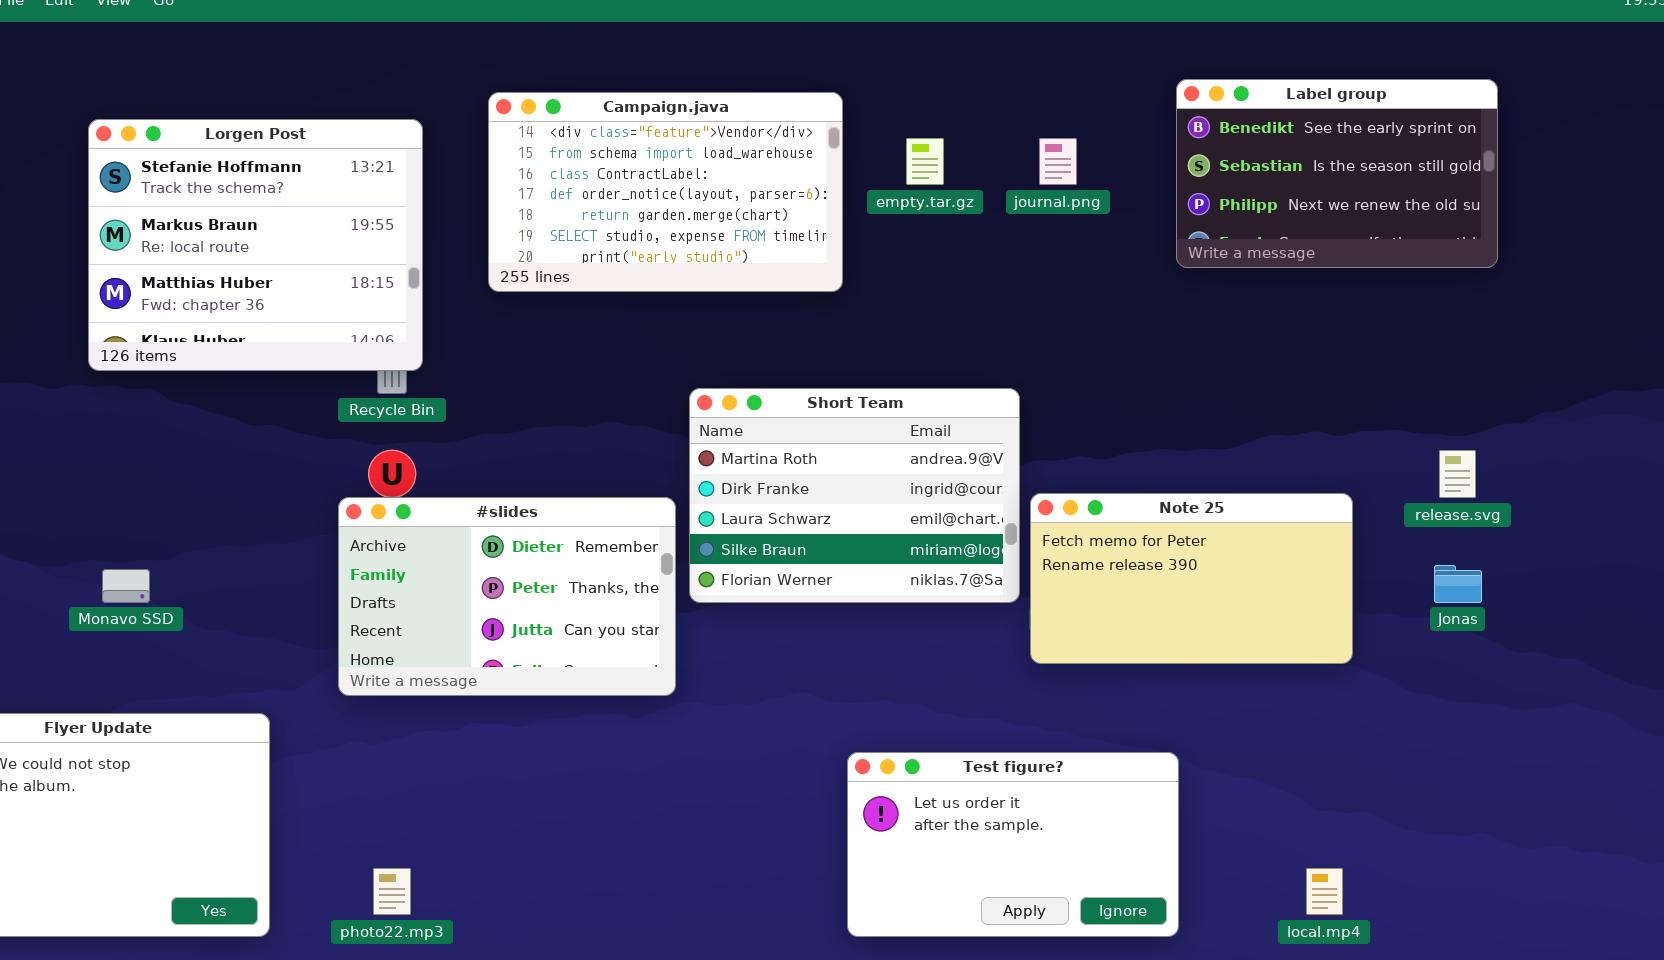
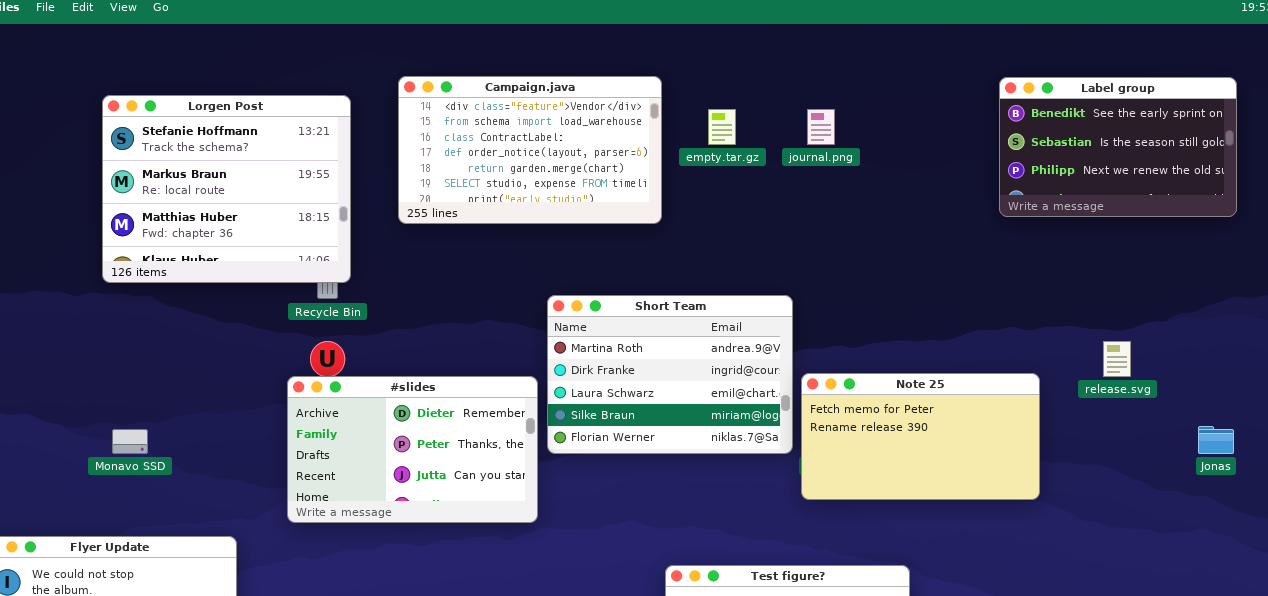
Label group: [1176,79,1498,268] -> [999,77,1237,217], moved
Jonas: [1434,565,1482,603] -> [1198,426,1234,454], moved

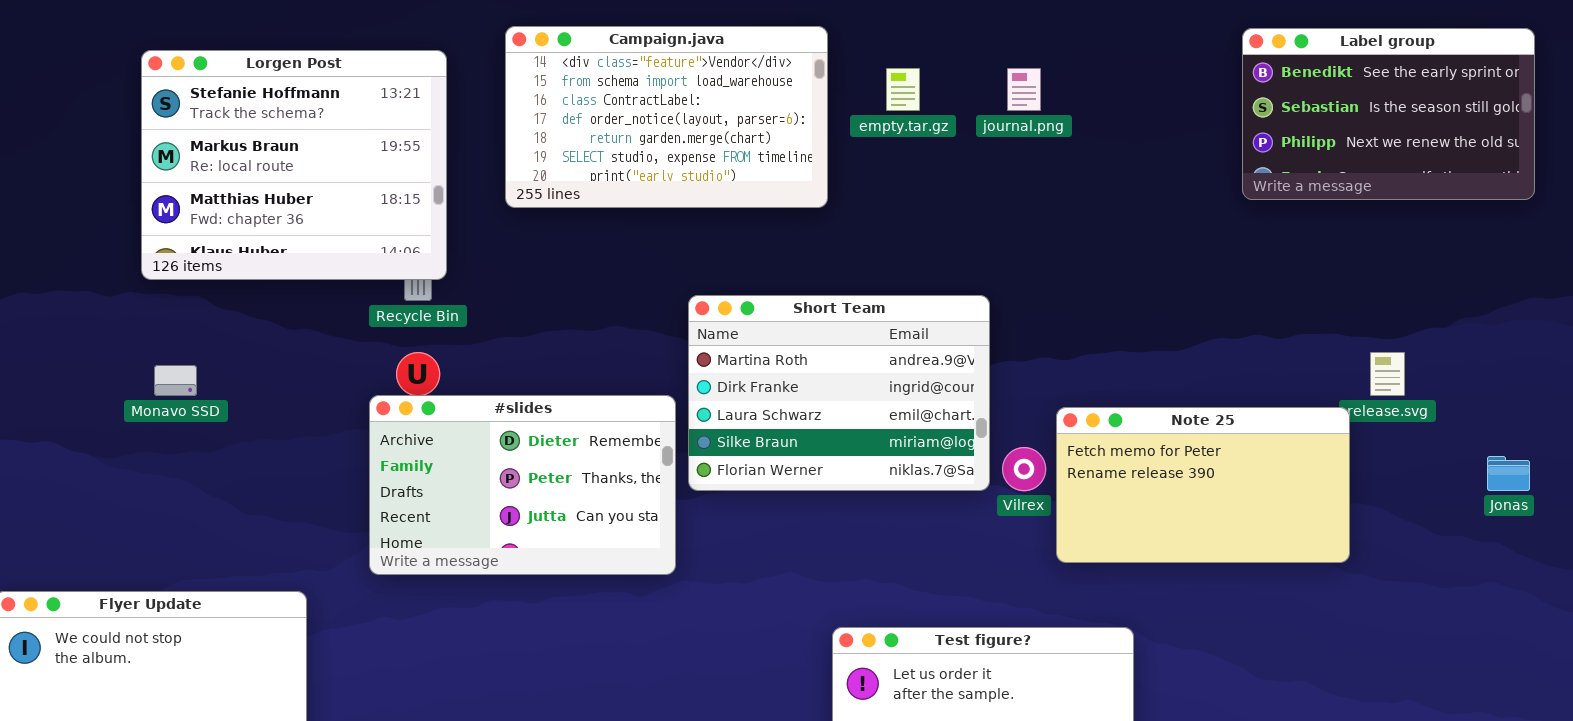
Note 25: [801,373,1040,500] -> [1056,407,1350,563], moved
Monavo SSD: [112,429,148,454] -> [154,365,197,396], moved

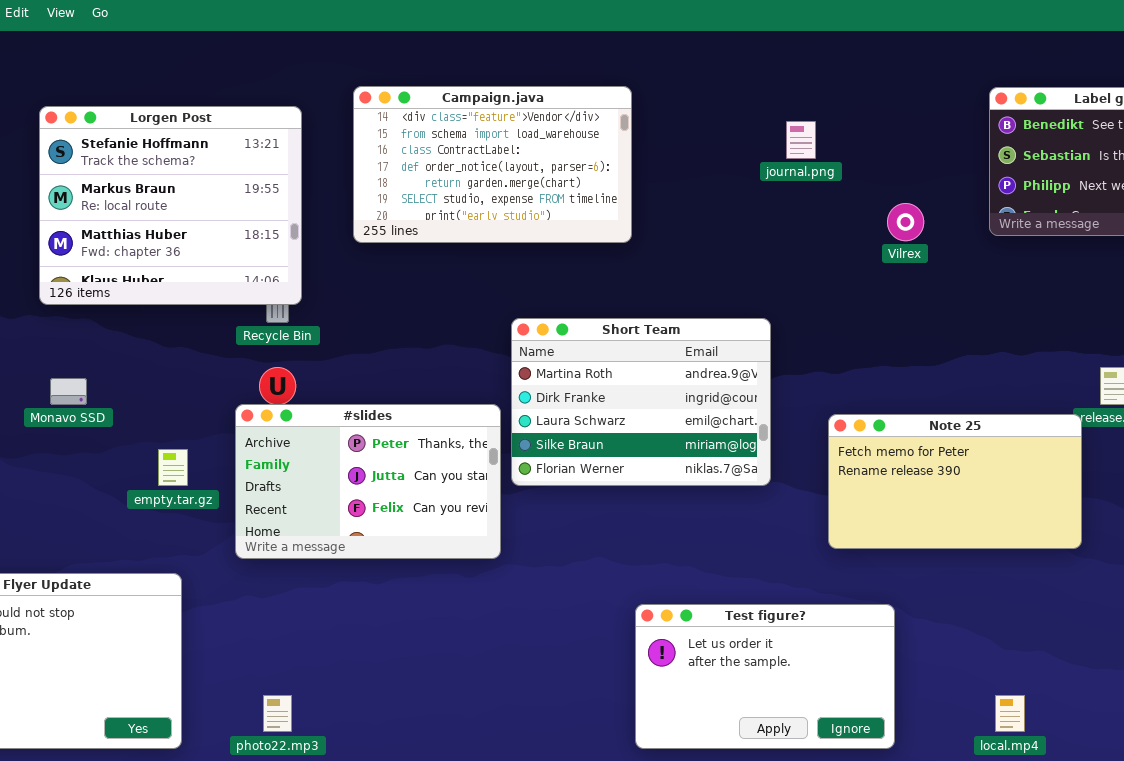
empty.tar.gz: [886,68,920,111] -> [158,449,188,486], moved
#slides: [369,395,676,575] -> [235,404,501,559], scrolled down 1 row
Vilrex: [1002,447,1046,491] -> [887,203,924,241], moved

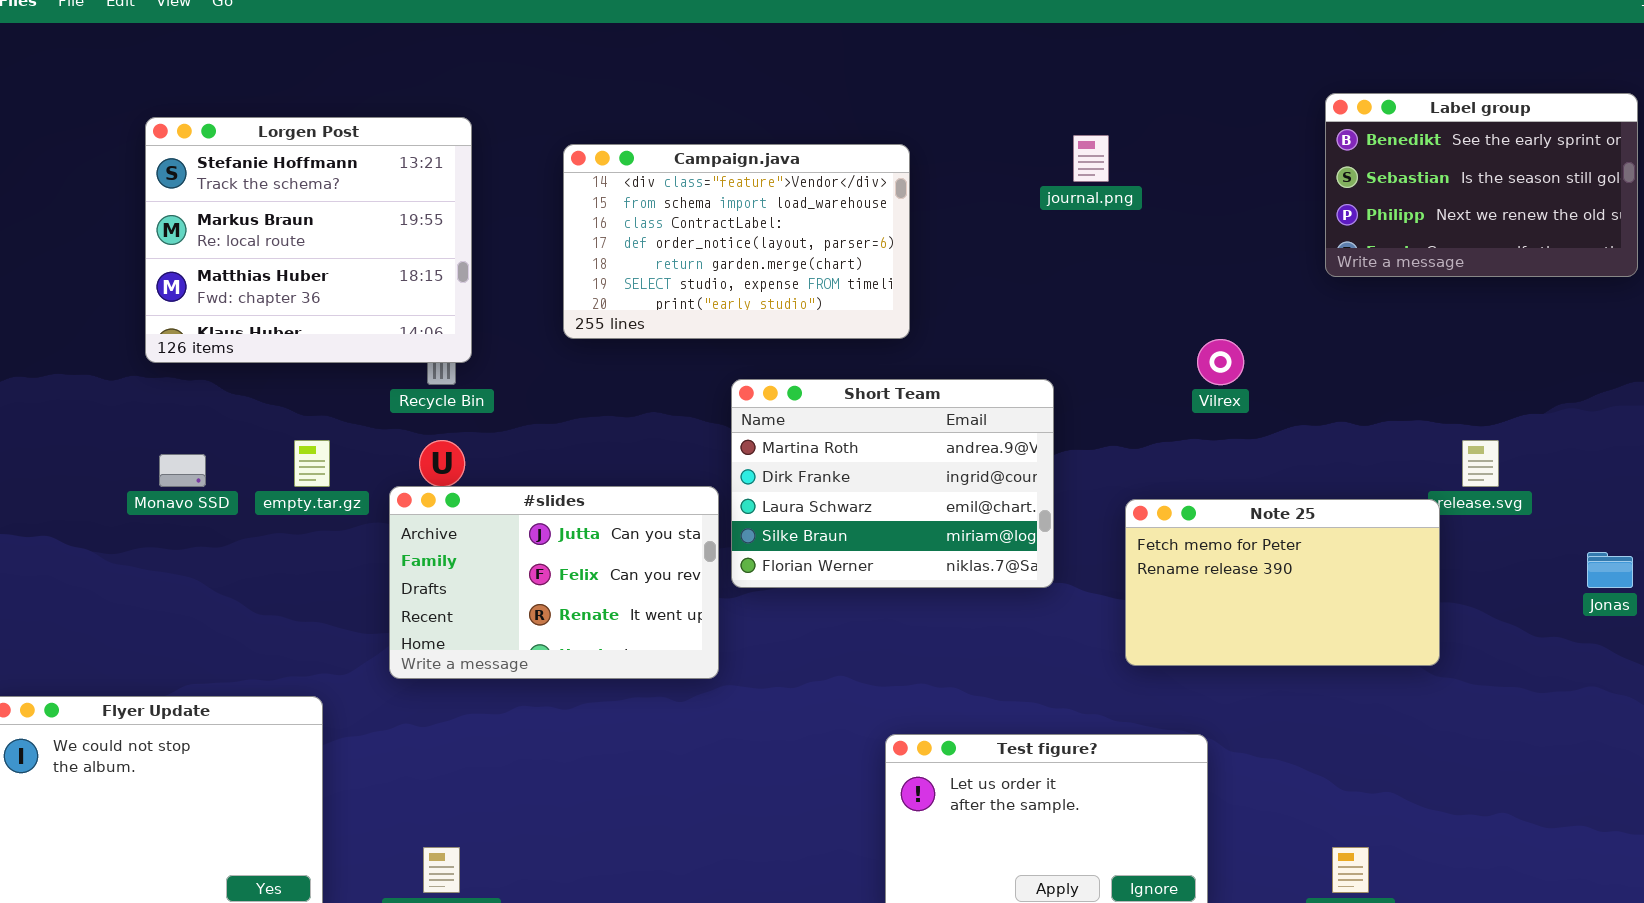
Campaign.java: [353,86,632,243] -> [563,144,910,339], moved
Vilrex: [887,203,924,241] -> [1197,339,1244,385], moved
#slides: [235,404,501,559] -> [389,486,719,679], scrolled down 1 row
empty.tar.gz: [158,449,188,486] -> [294,440,330,487], moved

